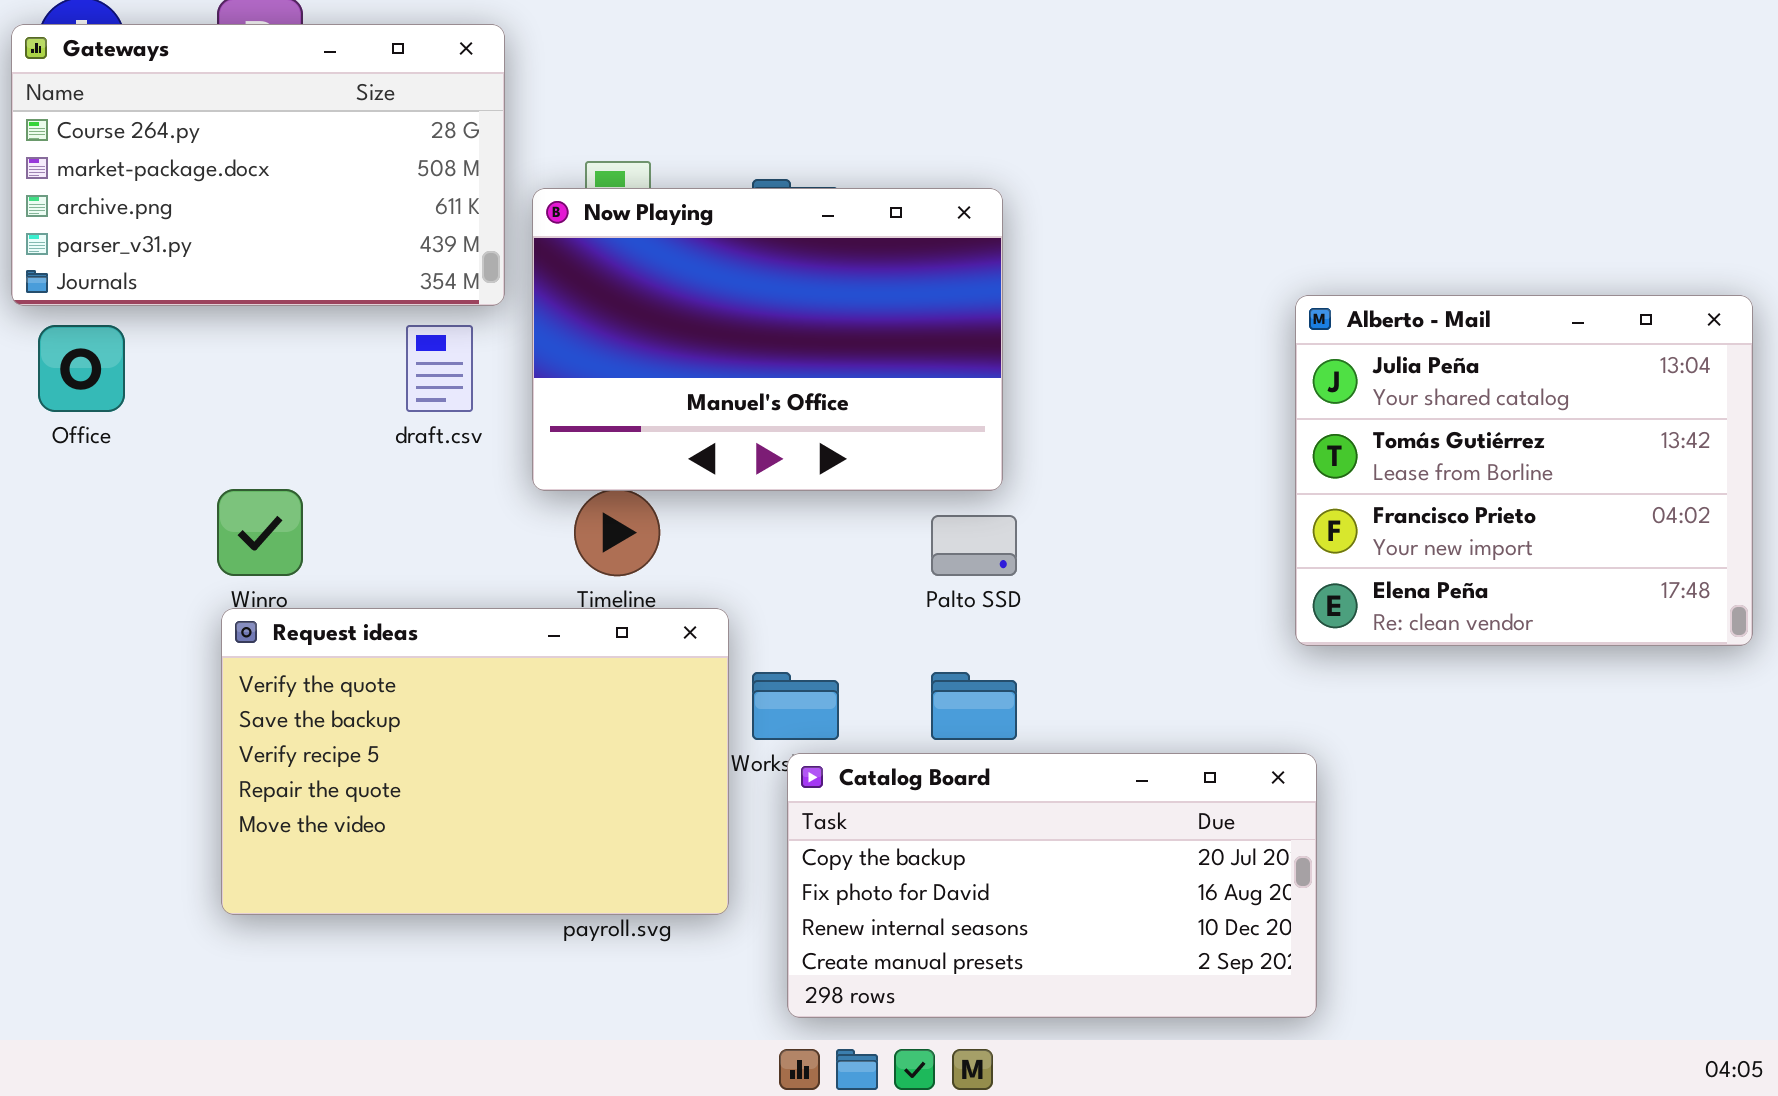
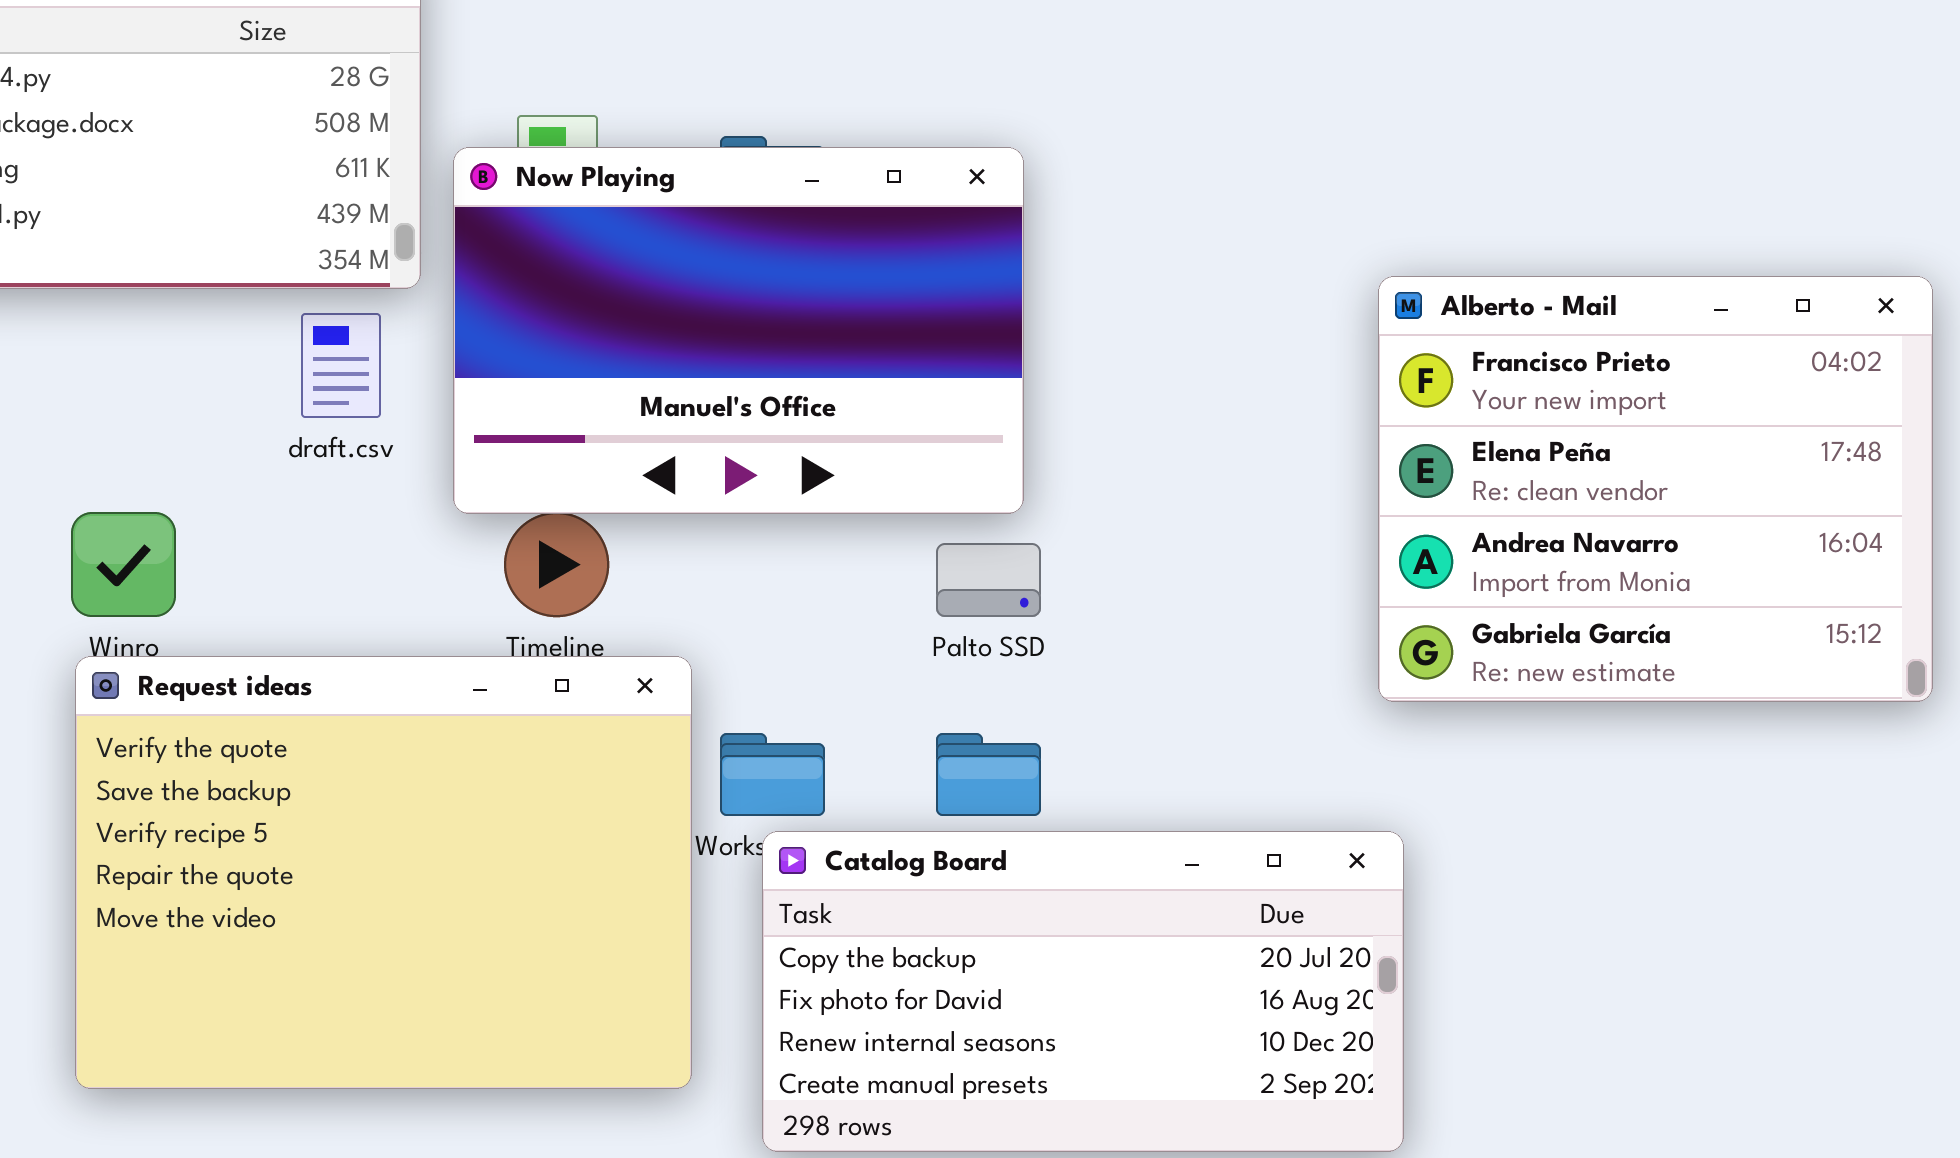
Alberto - Mail: [1295,295,1753,646] -> [1378,276,1933,702], scrolled down 2 rows
Request ideas: [221,608,729,915] -> [75,656,692,1089], resized

